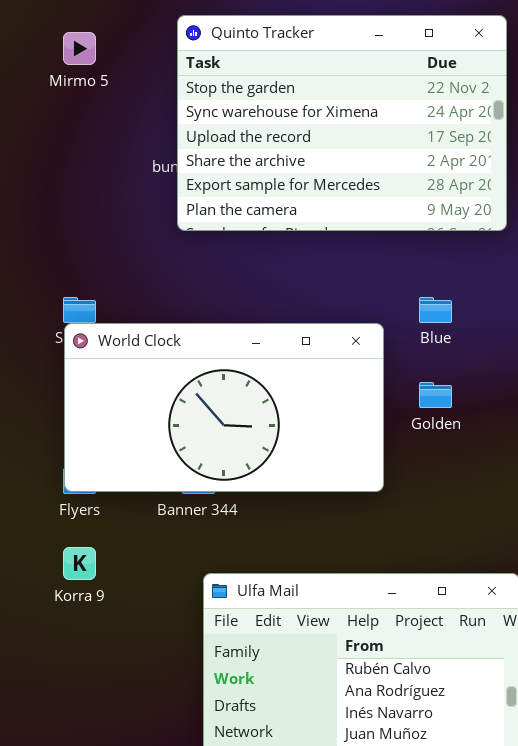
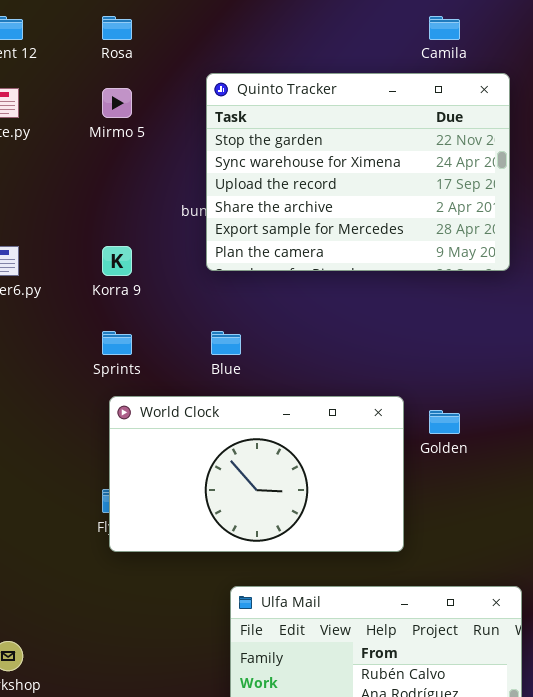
Blue: [419,297,452,323] -> [211,331,241,355], moved
World Clock: [64,323,384,492] -> [109,396,404,552], moved
Korra 9: [63,547,96,580] -> [102,246,132,276], moved

